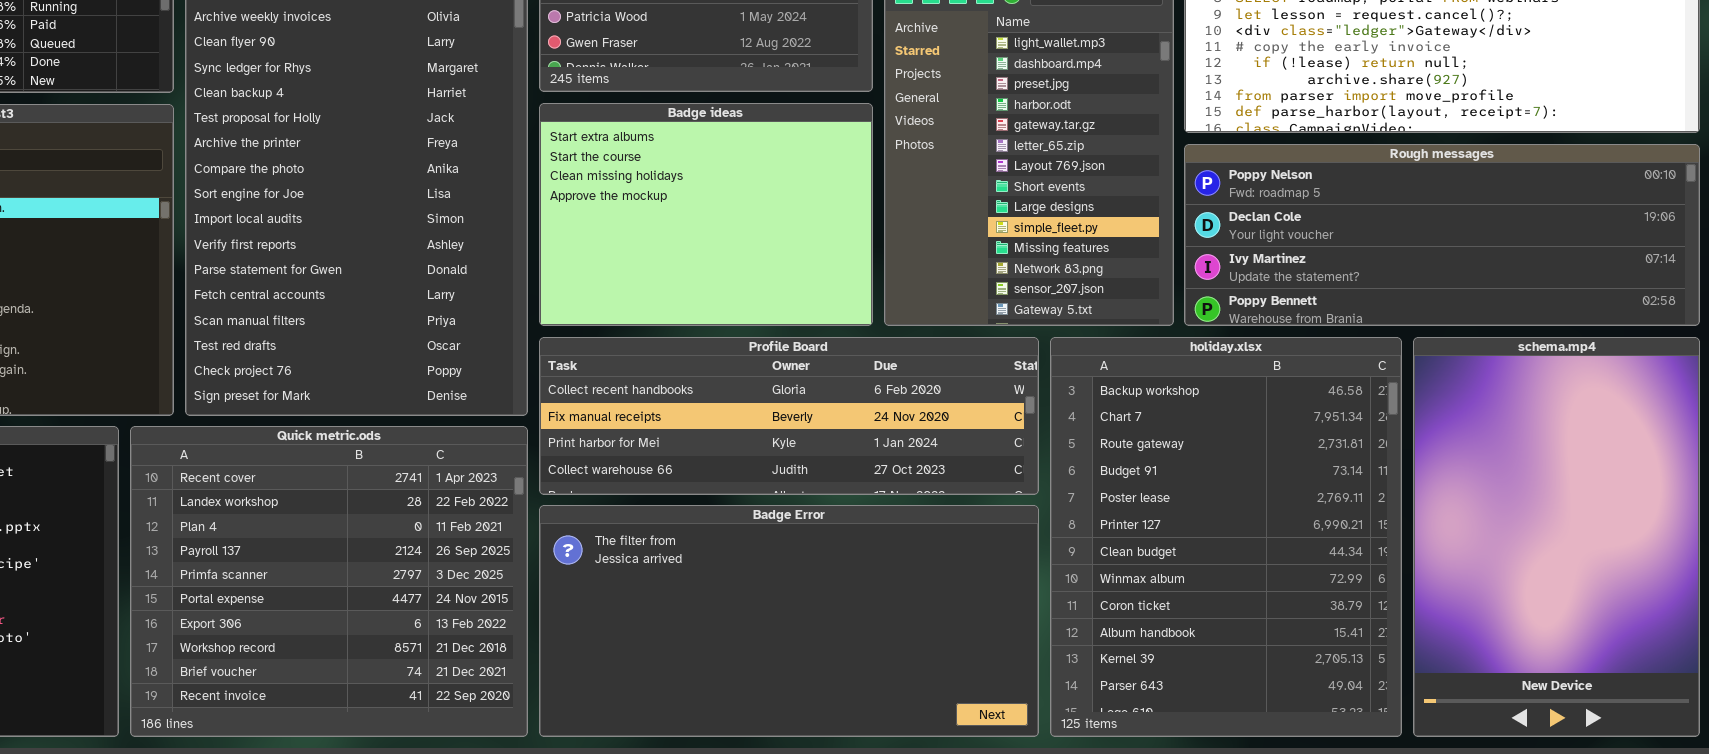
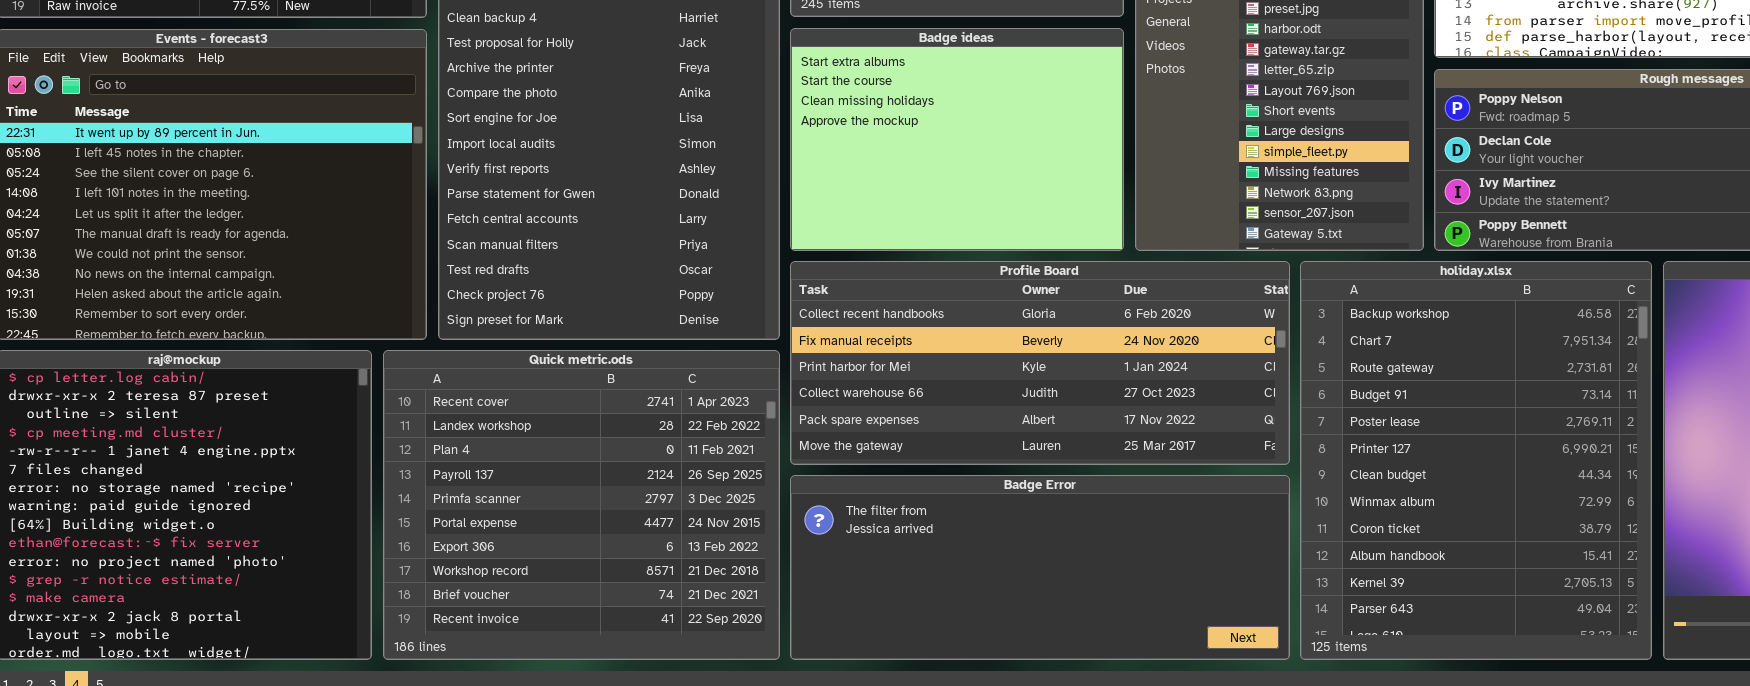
Profile Board: [539,337,1039,495] -> [790,261,1290,465], resized
Badge Error: [539,505,1039,737] -> [790,475,1290,660], resized

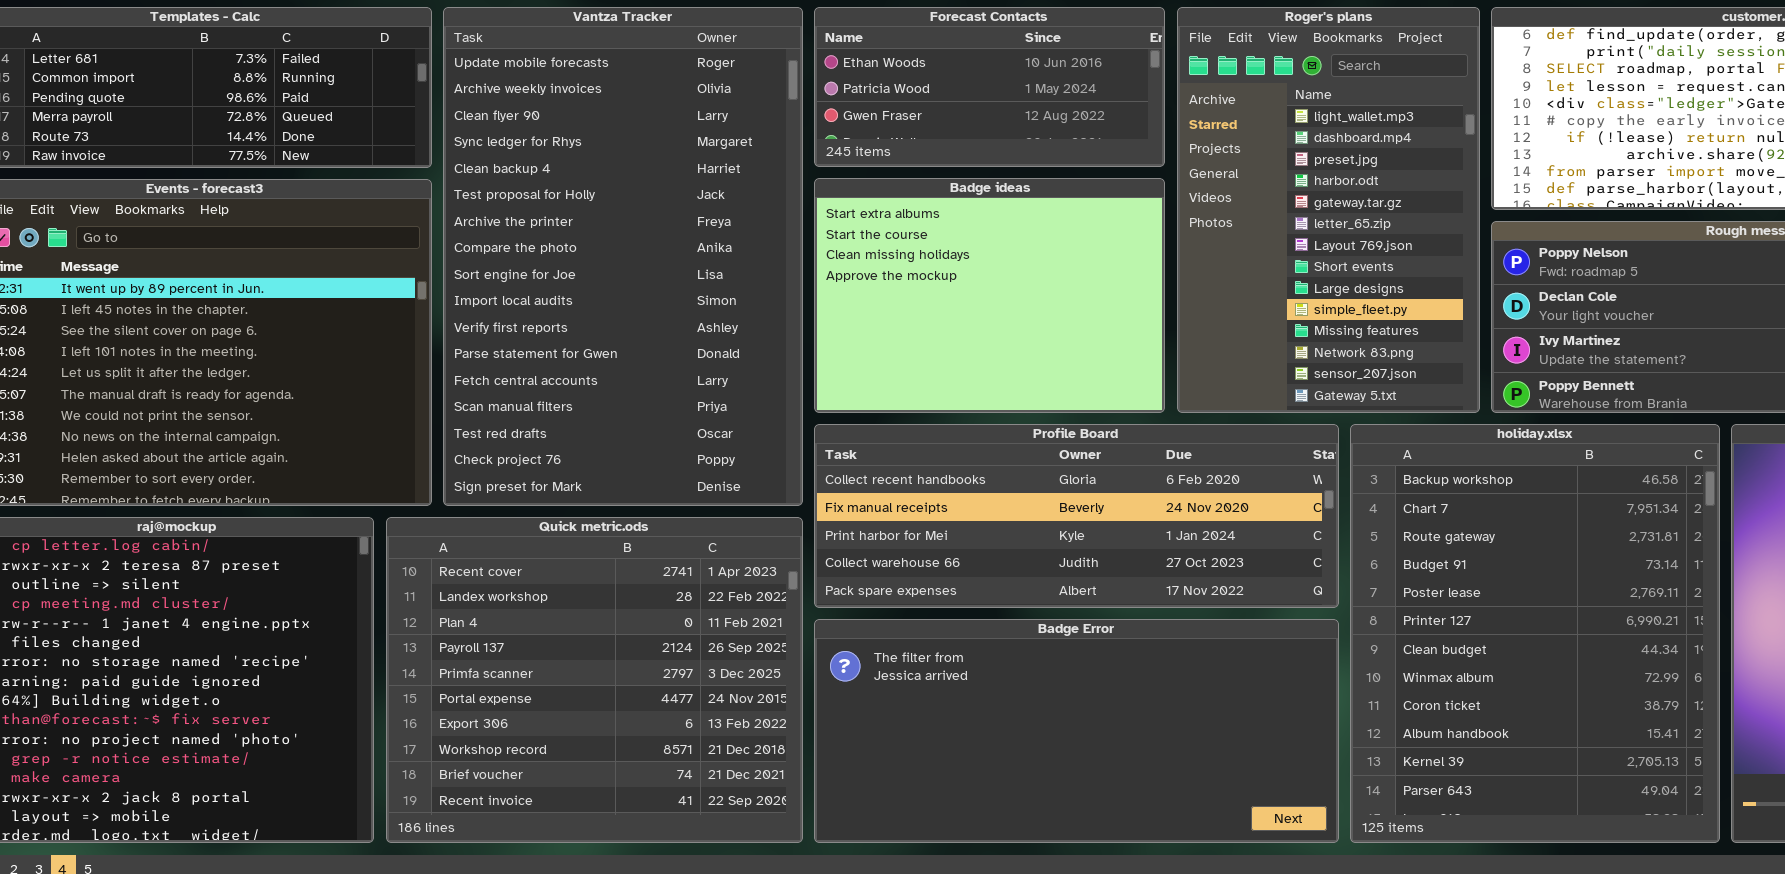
Profile Board: [790,261,1290,465] -> [814,424,1339,608], resized
Badge Error: [790,475,1290,660] -> [814,619,1339,843], resized

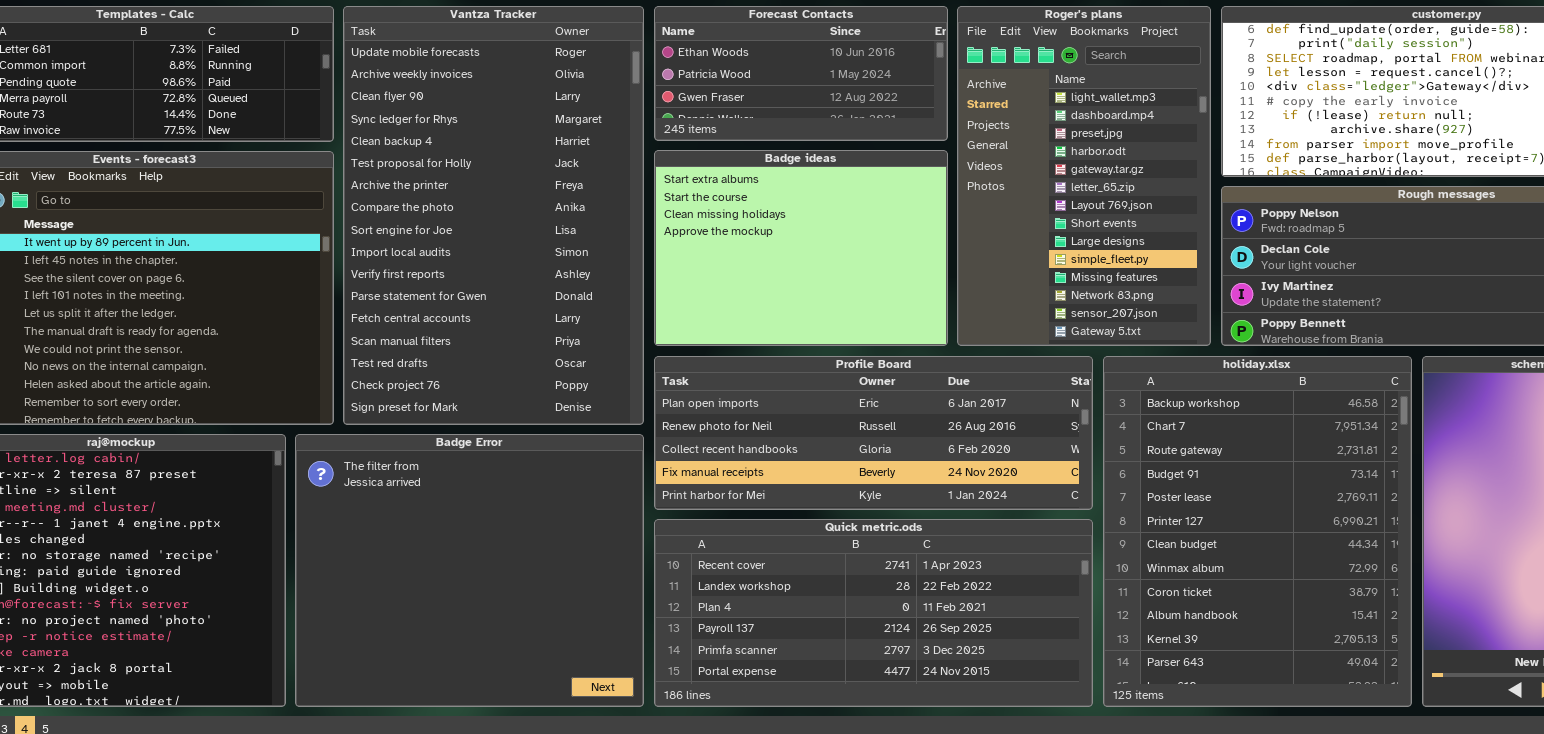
Profile Board: [814,424,1339,608] -> [654,356,1093,510], scrolled up 2 rows
Quick metric.ods: [386,517,803,843] -> [654,519,1093,707], moved, resized
Badge Error: [814,619,1339,843] -> [295,434,644,707], moved, resized

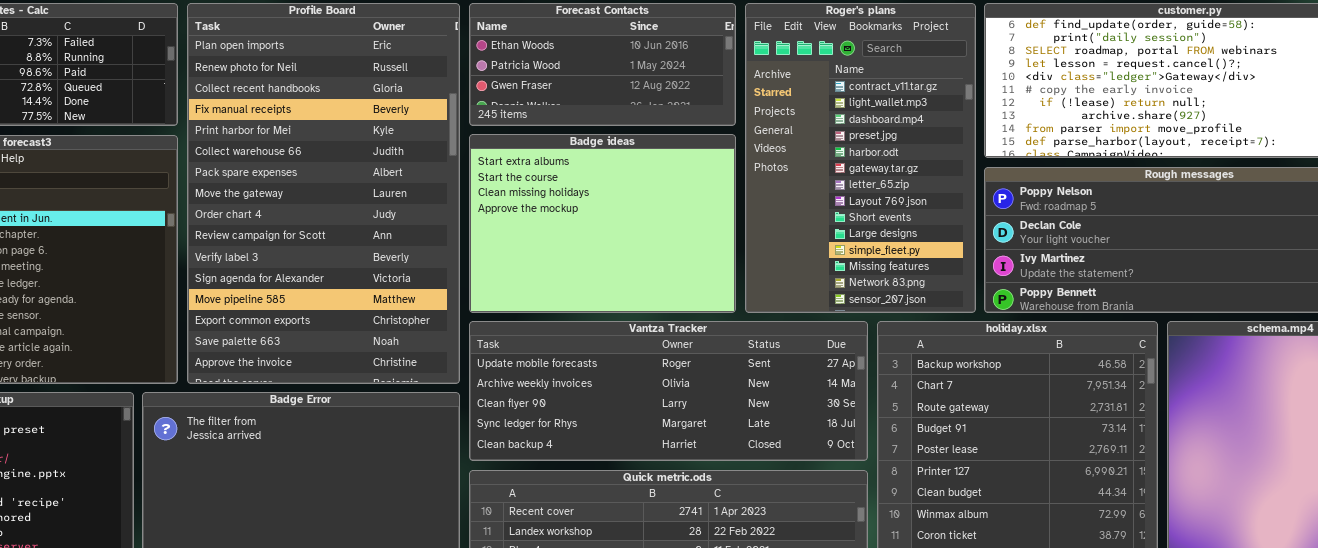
Vantza Tracker: [343,6,644,425] -> [469,321,868,461], moved, resized
Roger's plans: [957,6,1211,346] -> [745,3,976,313], scrolled up 1 row
Profile Board: [654,356,1093,510] -> [187,3,460,384], moved, resized

